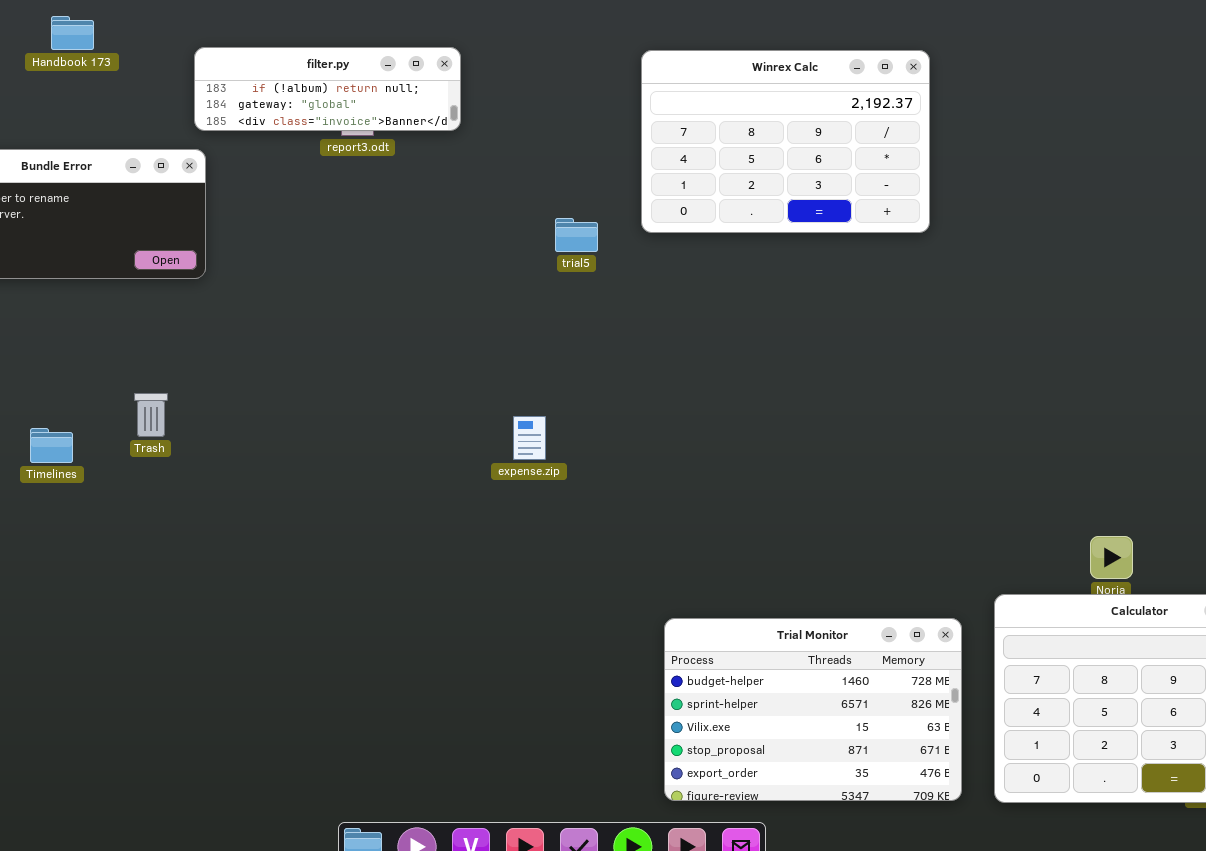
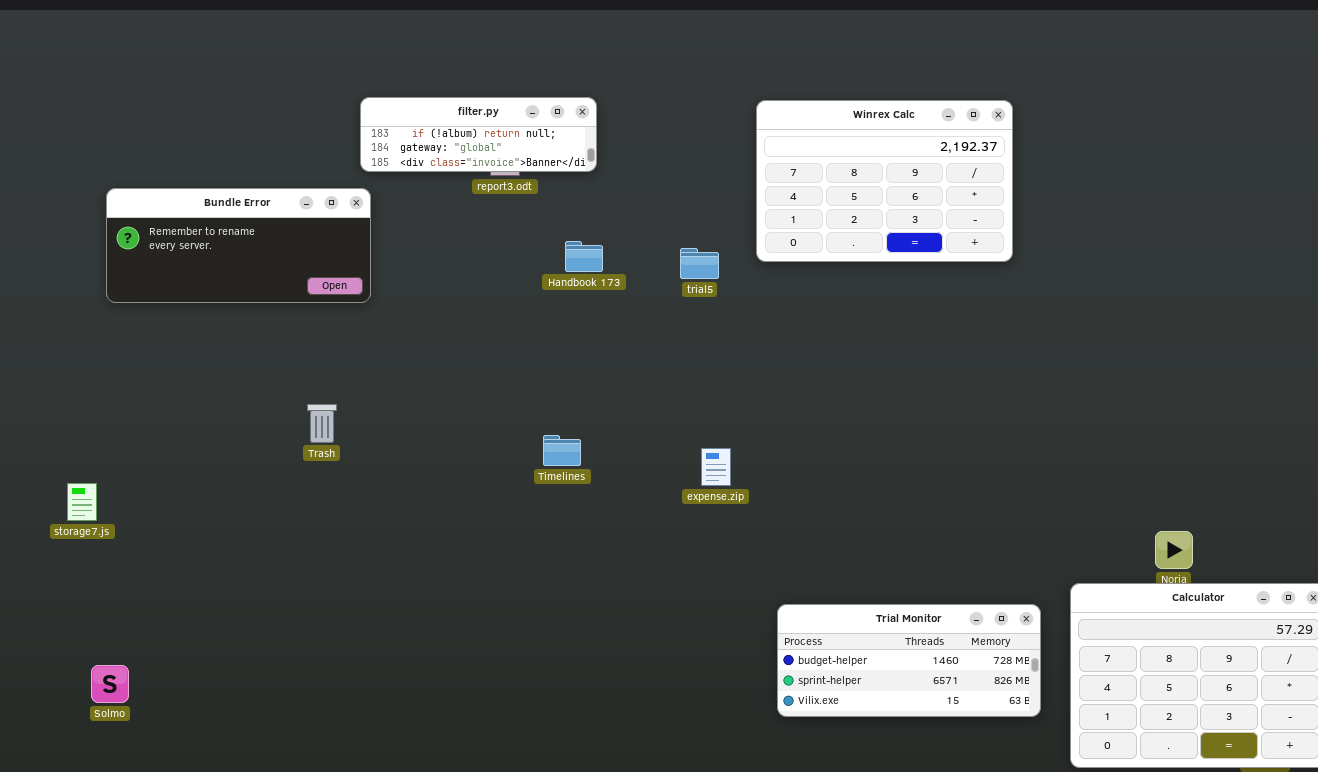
Handbook 173: [51,16,94,50] -> [565,241,603,272], moved
expense.zip: [513,416,546,460] -> [701,448,731,486], moved
Timelines: [30,428,73,463] -> [543,435,581,466], moved
Trial Monitor: [664,618,962,801] -> [777,604,1041,717], resized

